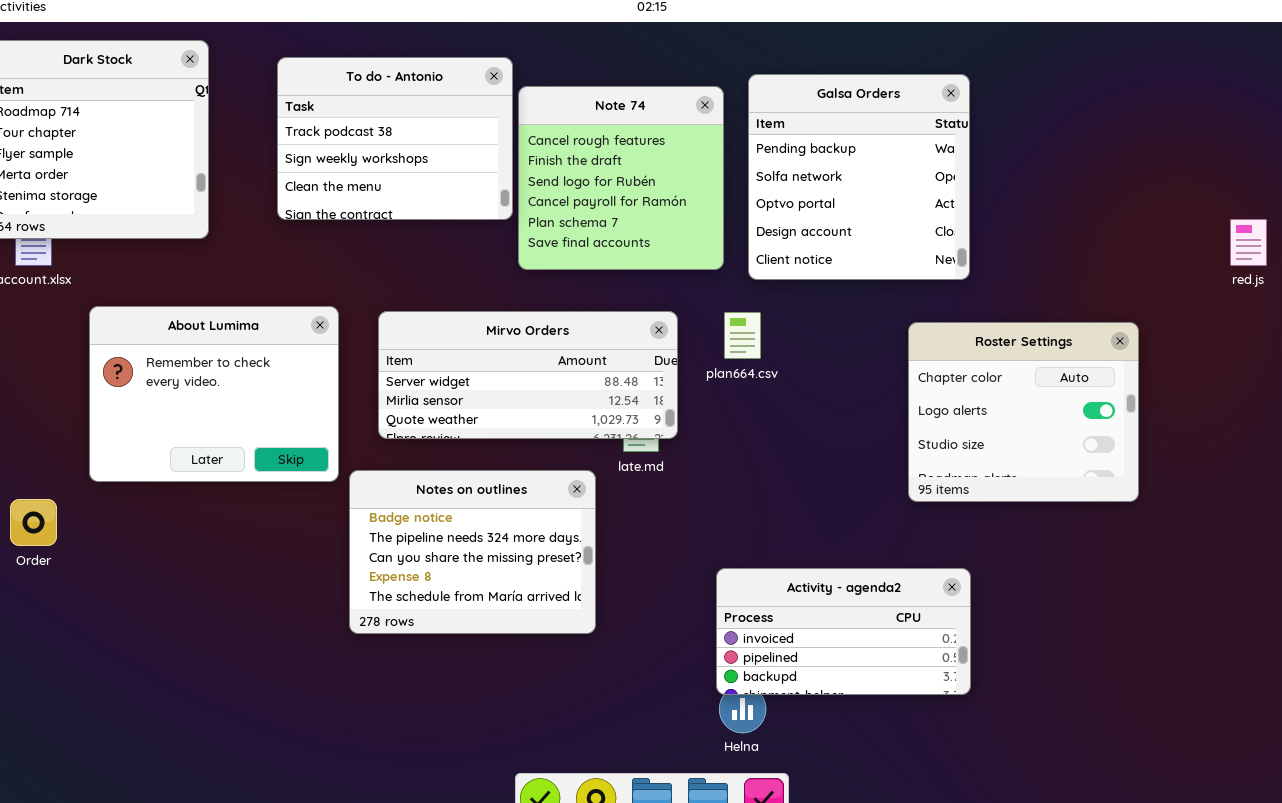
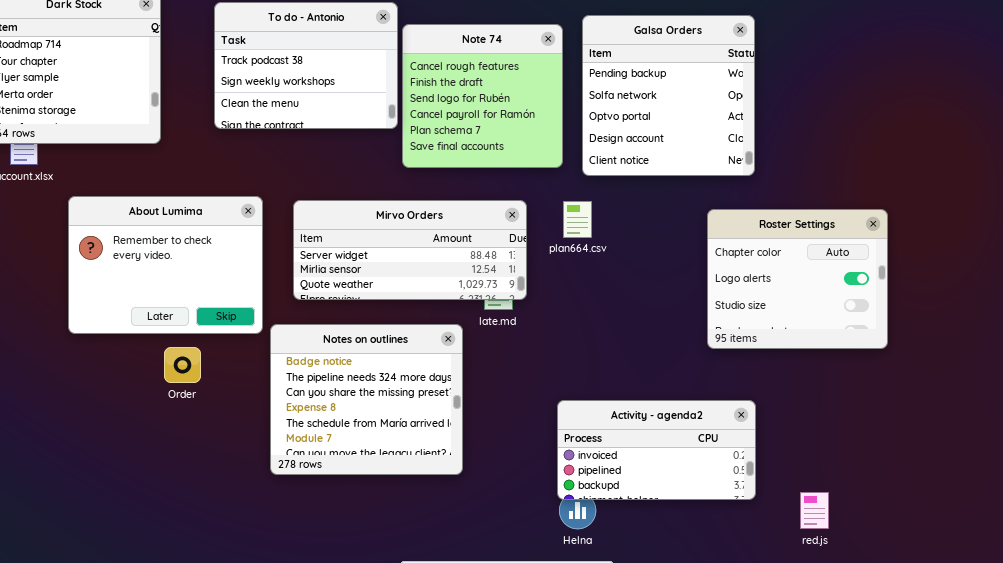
red.js: [1230,219,1267,266] -> [800,492,829,529], moved
Notes on outlines: [349,470,596,634] -> [270,324,463,475], resized
Order: [10,499,57,546] -> [164,347,201,383], moved

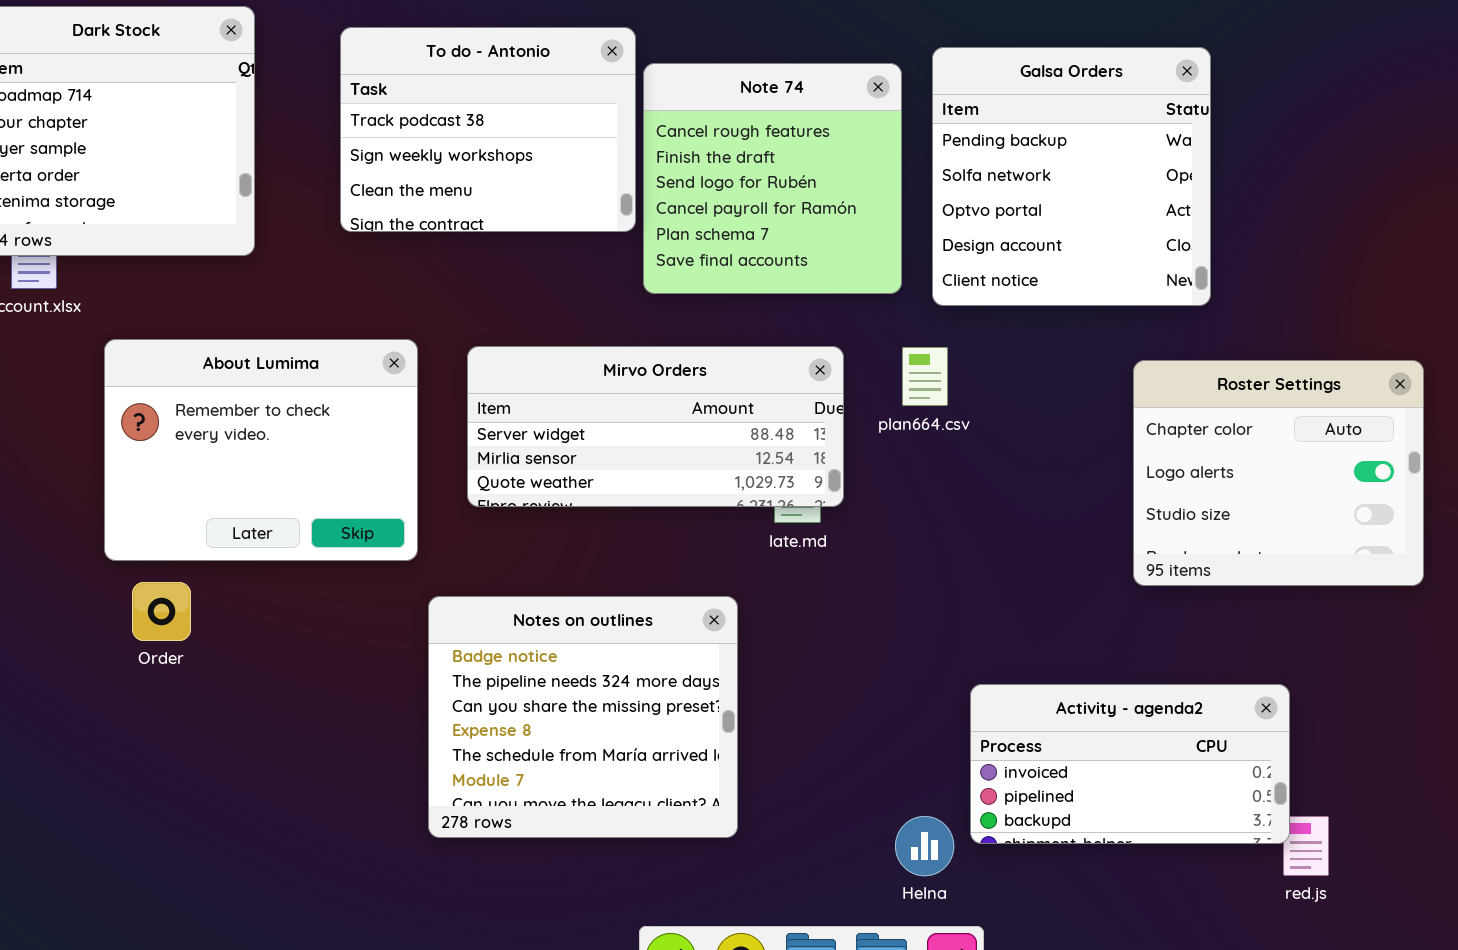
Notes on outlines: [270,324,463,475] -> [428,596,738,838], moved
Order: [164,347,201,383] -> [132,582,191,641], moved
Activity - agenda2: [557,400,756,500] -> [970,684,1290,844], moved

